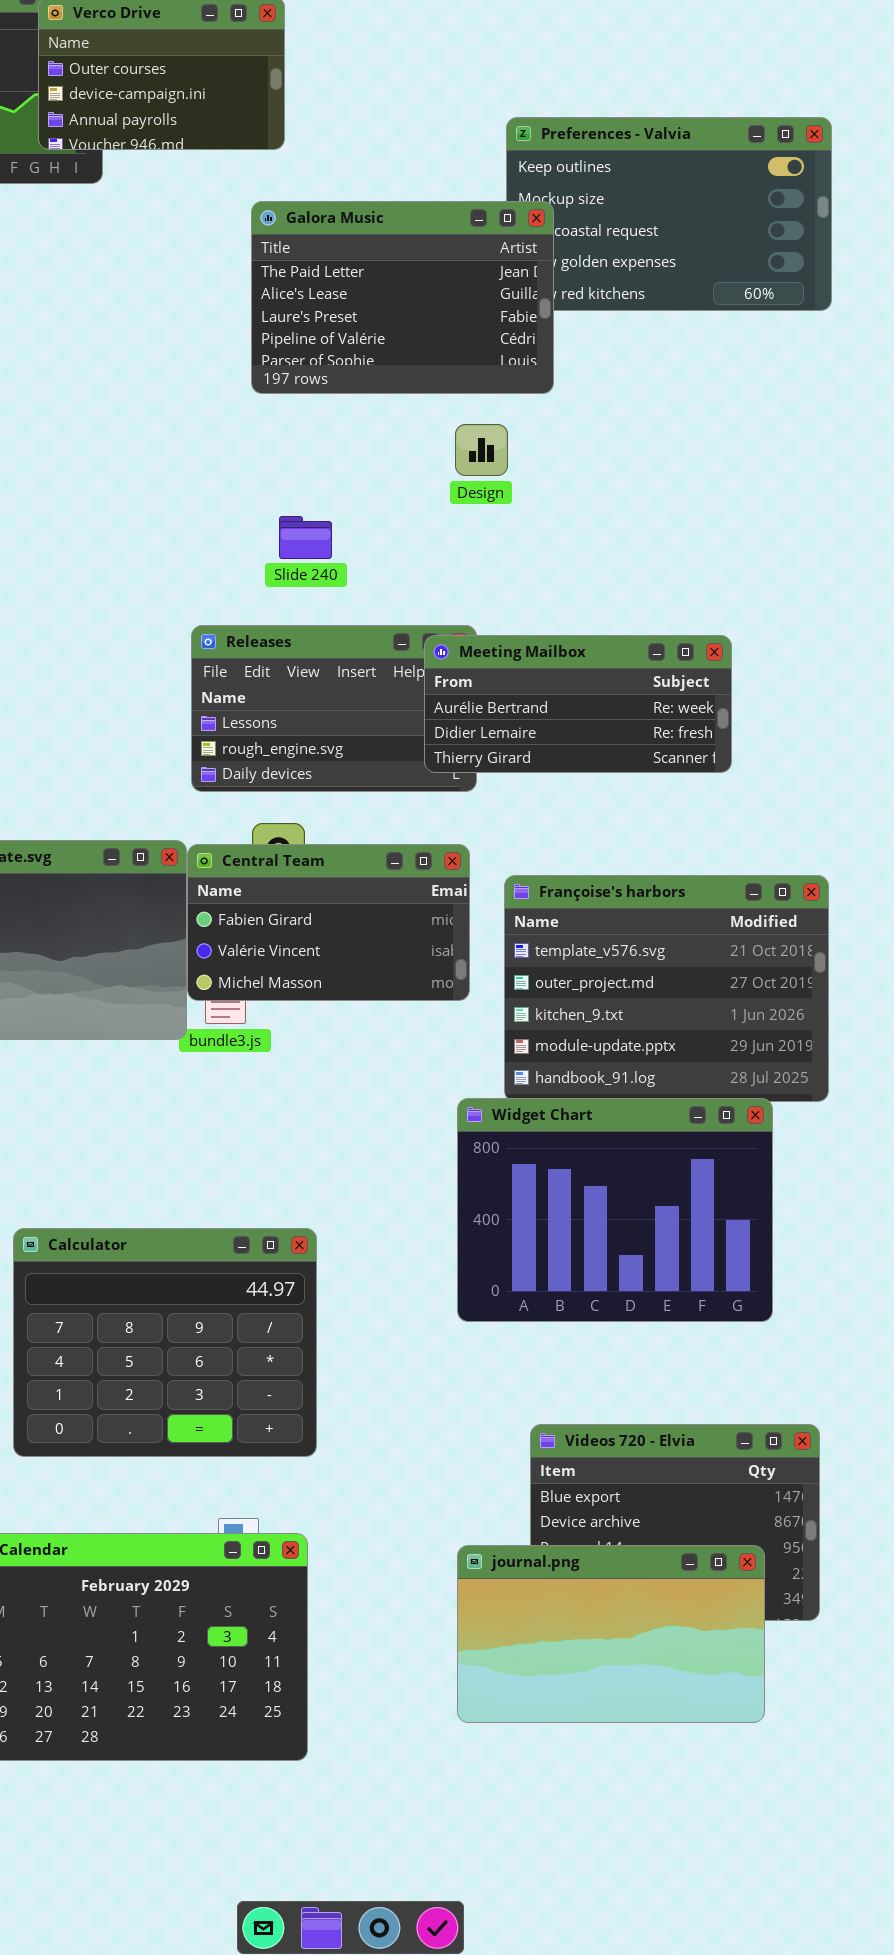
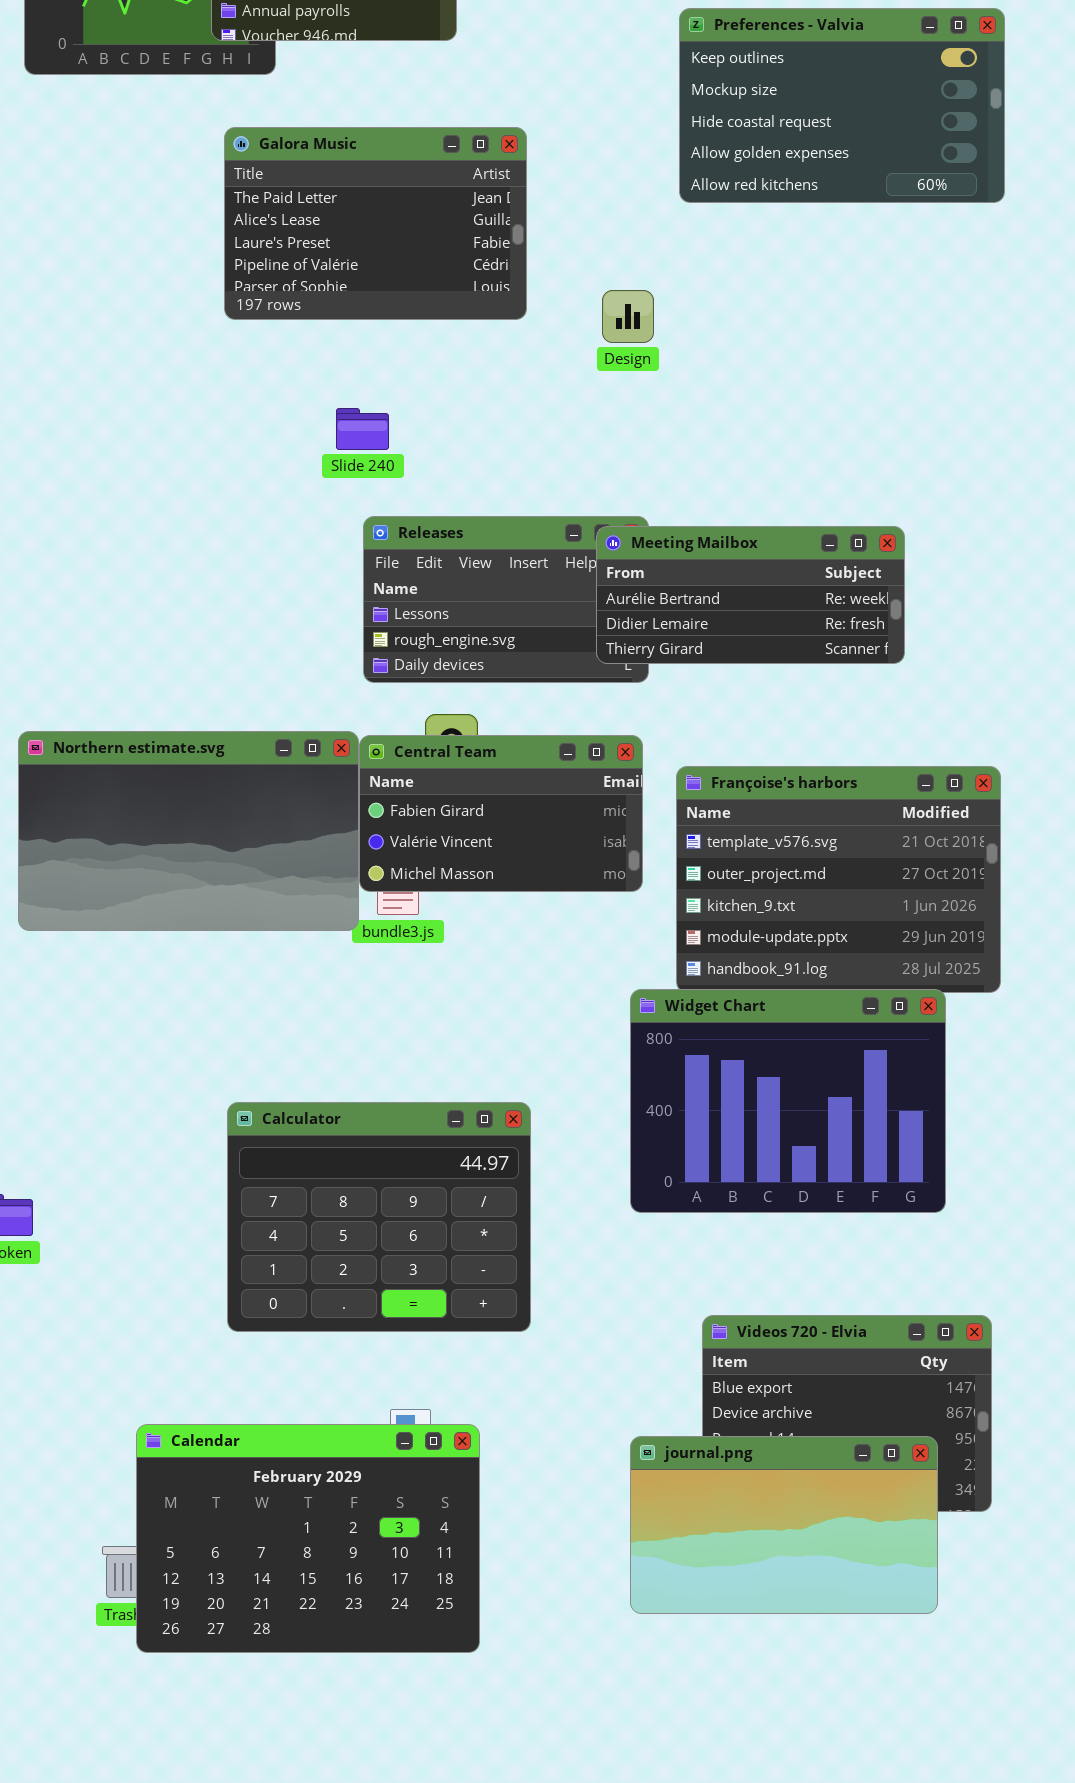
Galora Music: [251,201,554,394] -> [224,127,527,320], moved
Design: [455,424,508,476] -> [602,290,654,343], moved
Slide 240: [279,516,332,559] -> [336,408,389,450], moved
Calculator: [13,1228,317,1457] -> [227,1102,531,1332], moved

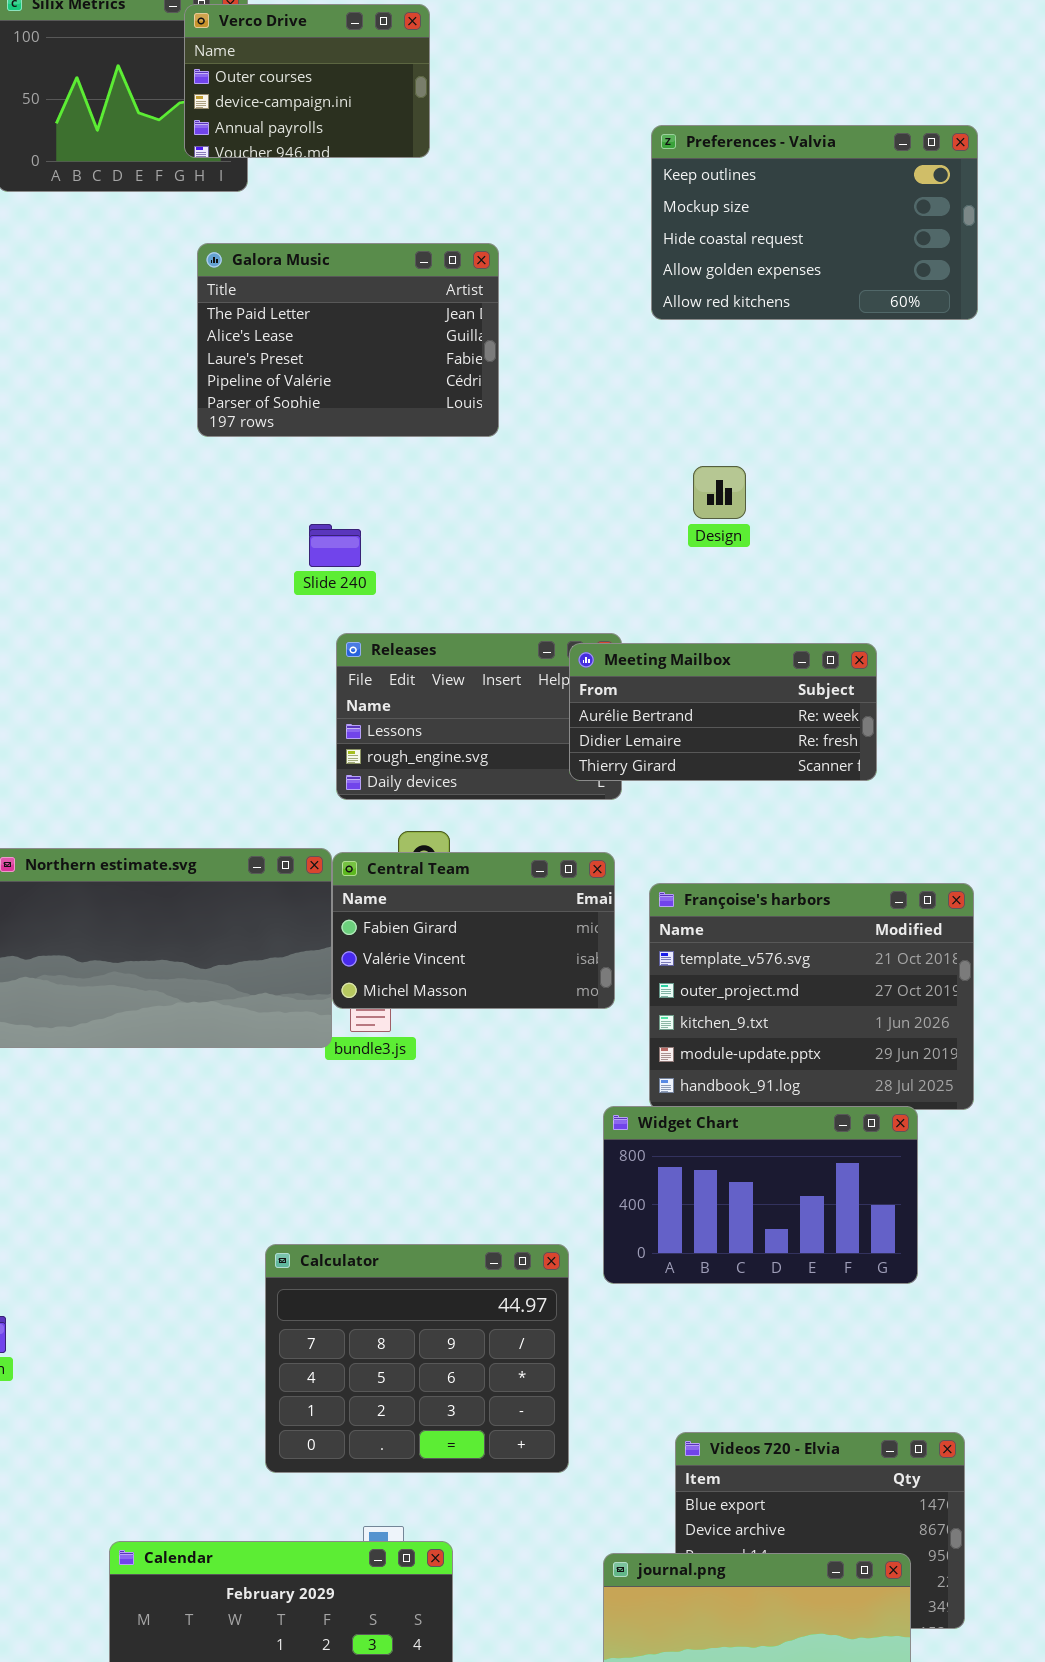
Design: [602,290,654,343] -> [693,466,746,519], moved
Widget Chart: [630,989,946,1213] -> [603,1106,918,1284], resized
Calculator: [227,1102,531,1332] -> [265,1244,569,1473], moved

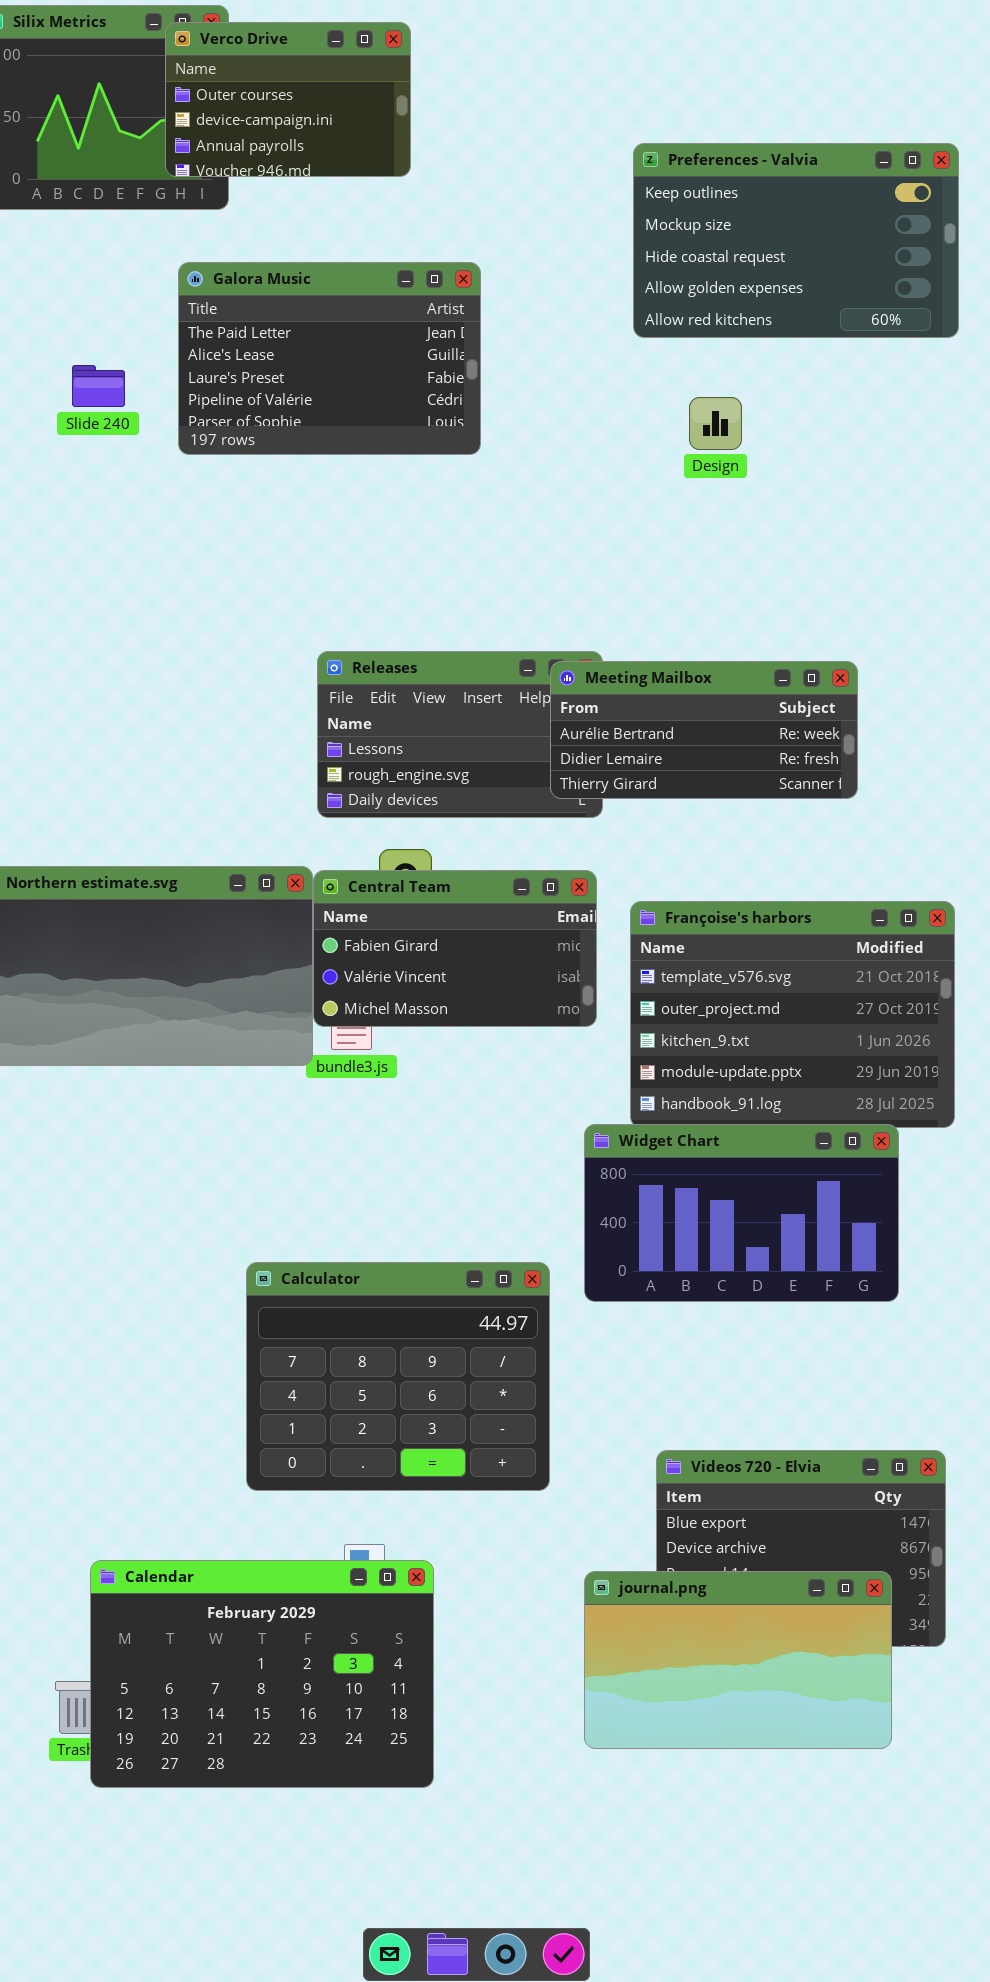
Design: [693,466,746,519] -> [689,397,742,450], moved
Slide 240: [309,524,361,567] -> [72,365,125,407], moved

